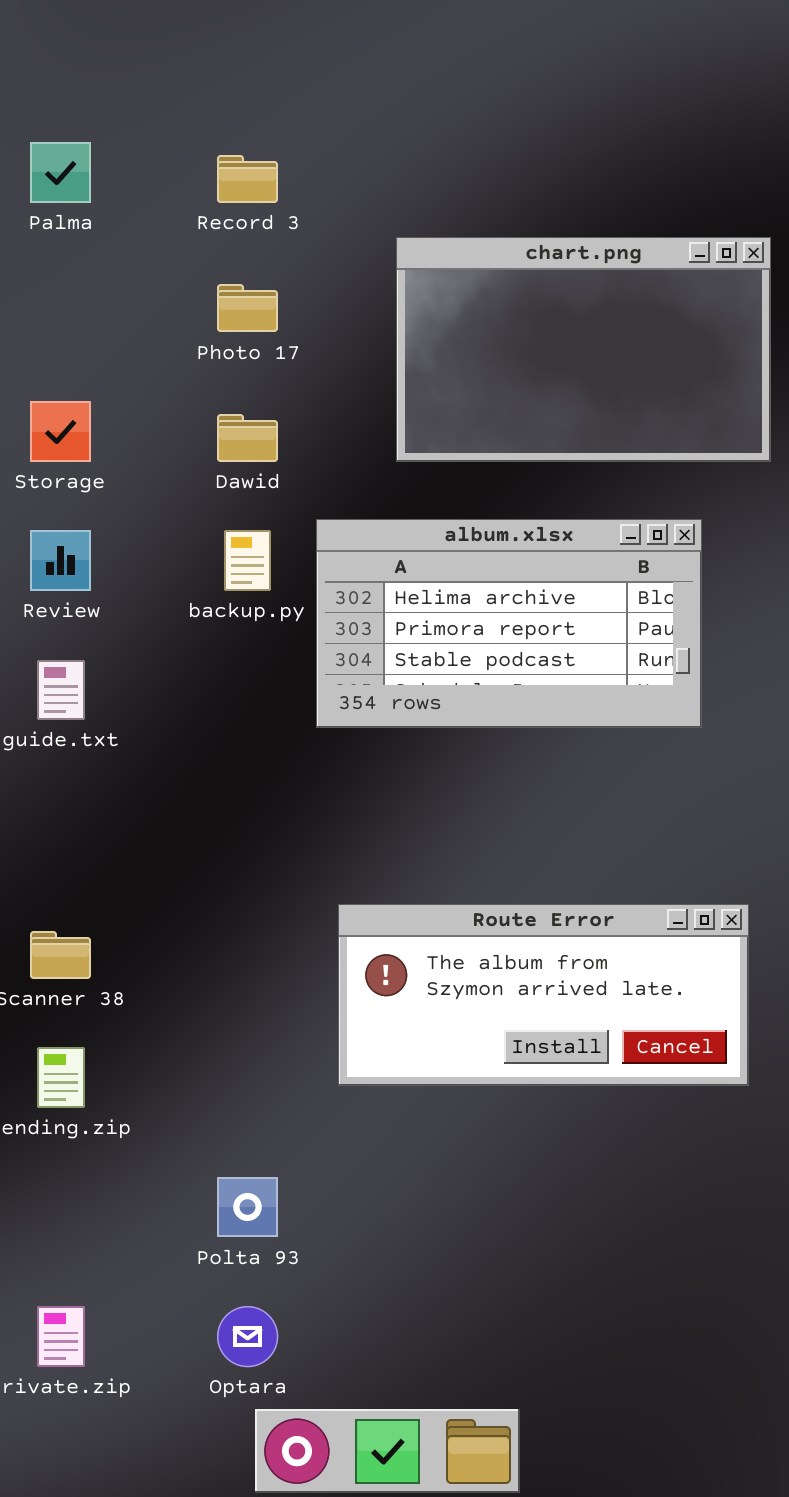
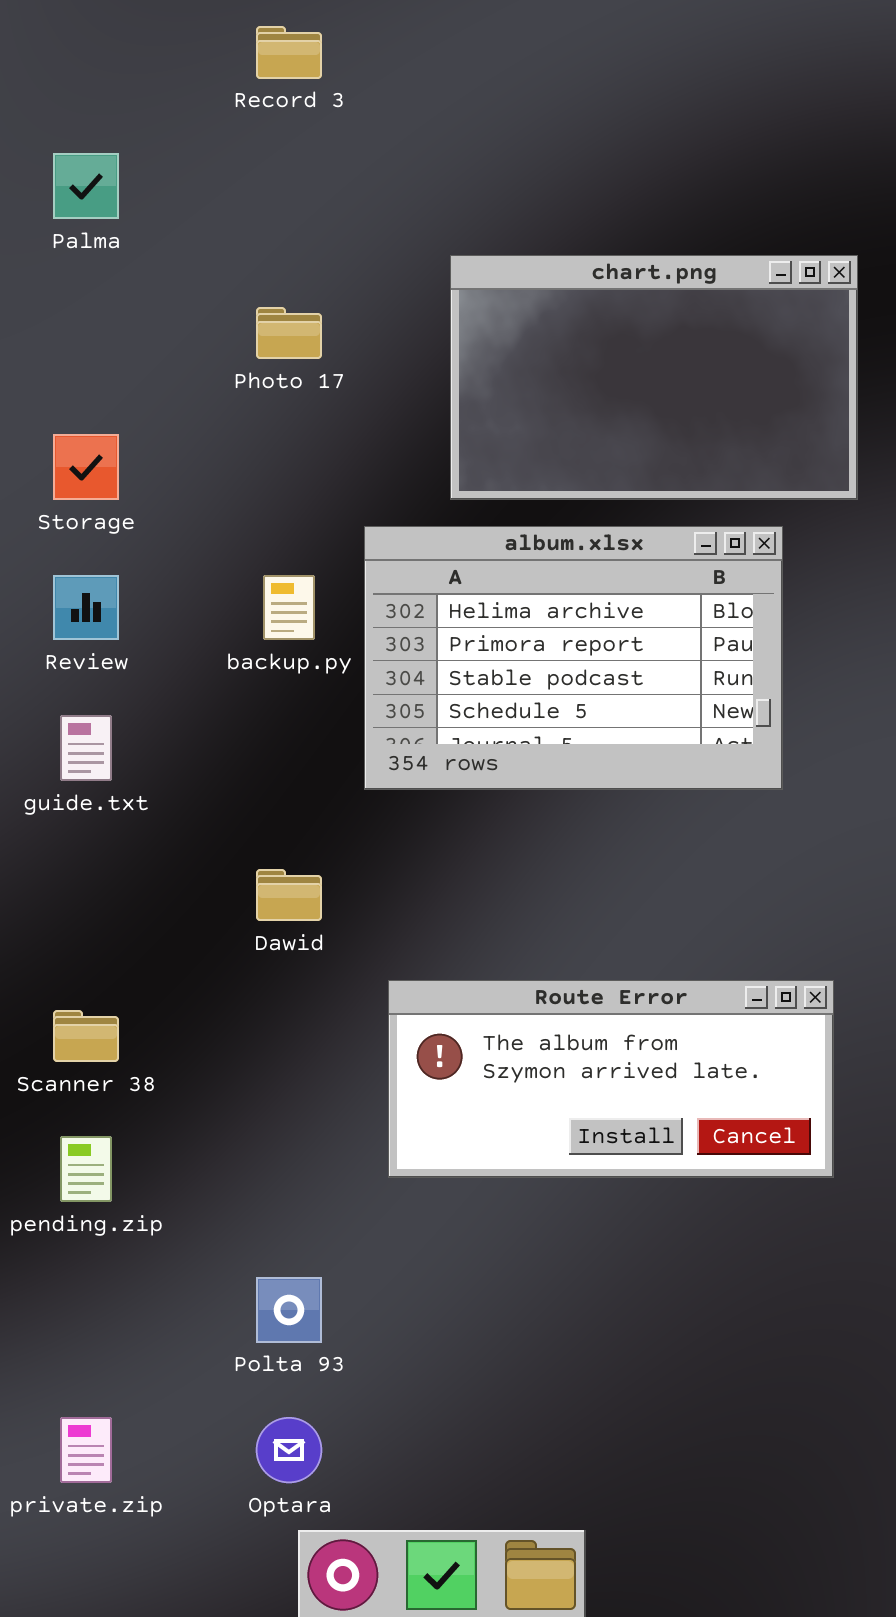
Record 3: [217,155,278,203] -> [256,26,322,79], moved
Dawid: [217,414,278,462] -> [256,869,322,921], moved
album.xlsx: [316,519,702,728] -> [364,526,783,790], resized

